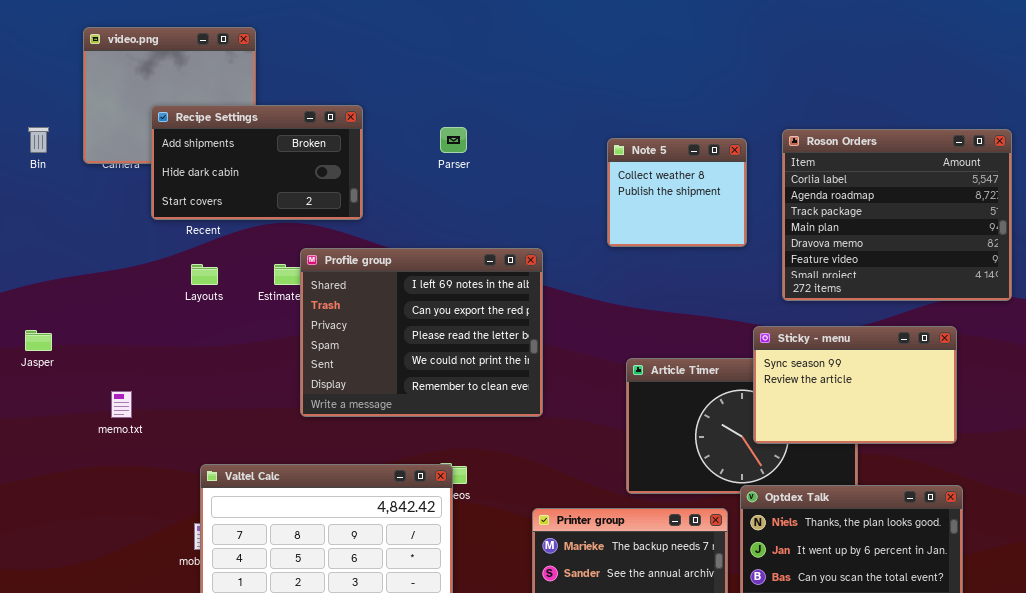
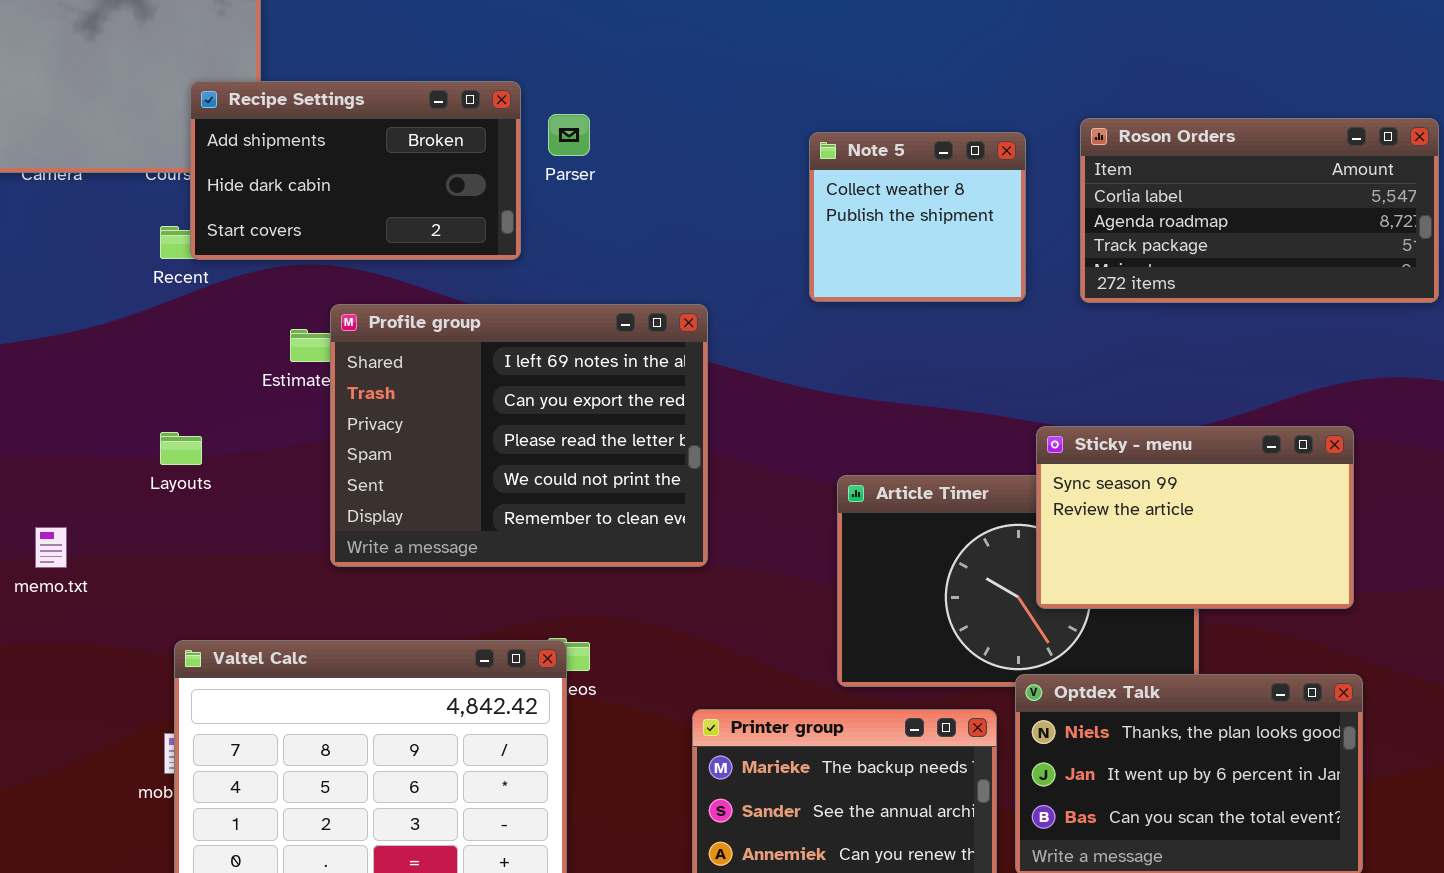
Recipe Settings: [151,105,363,220] -> [190,81,521,260], moved
Roson Orders: [782,129,1012,301] -> [1080,118,1439,303], resized
Layouts: [191,264,218,285] -> [160,432,202,465], moved

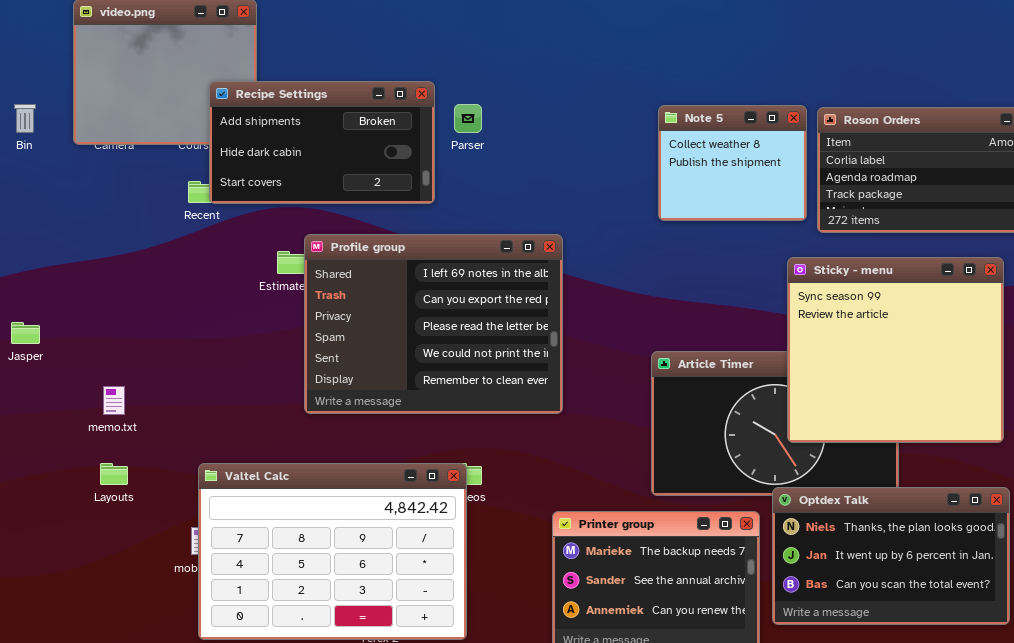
Note 5: [809,132,1026,302] -> [658,105,807,221], moved
Sticky - menu: [1036,426,1354,609] -> [787,257,1004,443], resized
Layouts: [160,432,202,465] -> [100,463,128,485], moved

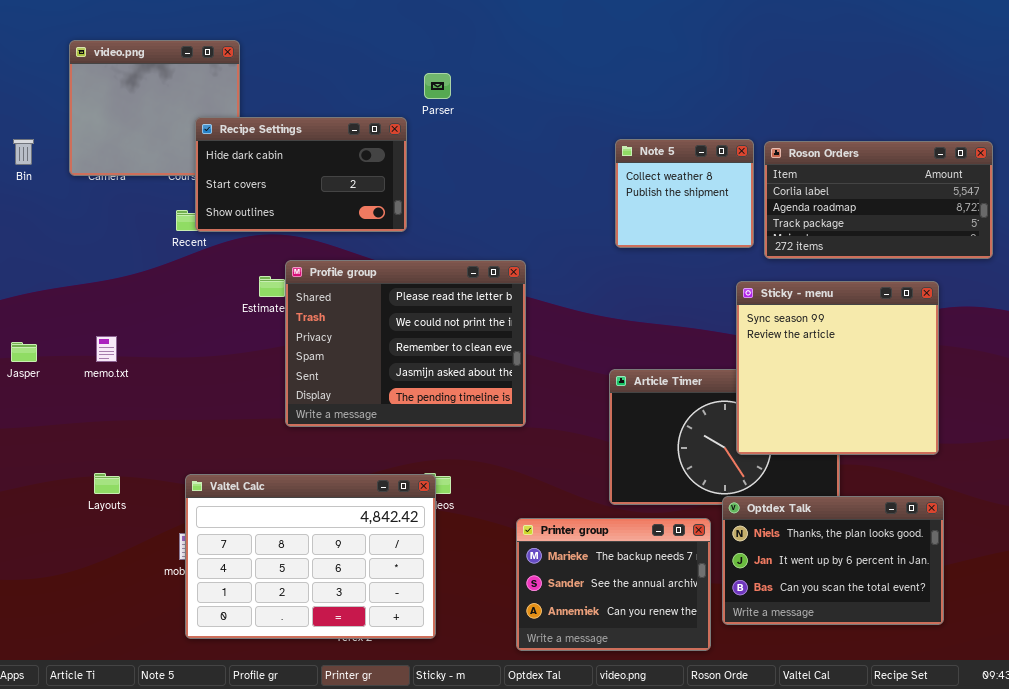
Recipe Settings: [209,81,435,204] -> [195,117,407,232], scrolled down 1 row
Parser: [454,104,482,133] -> [424,73,451,99], moved
Profile group: [304,234,563,414] -> [285,260,526,427], scrolled down 2 rows
memo.txt: [103,386,125,415] -> [96,336,117,362], moved

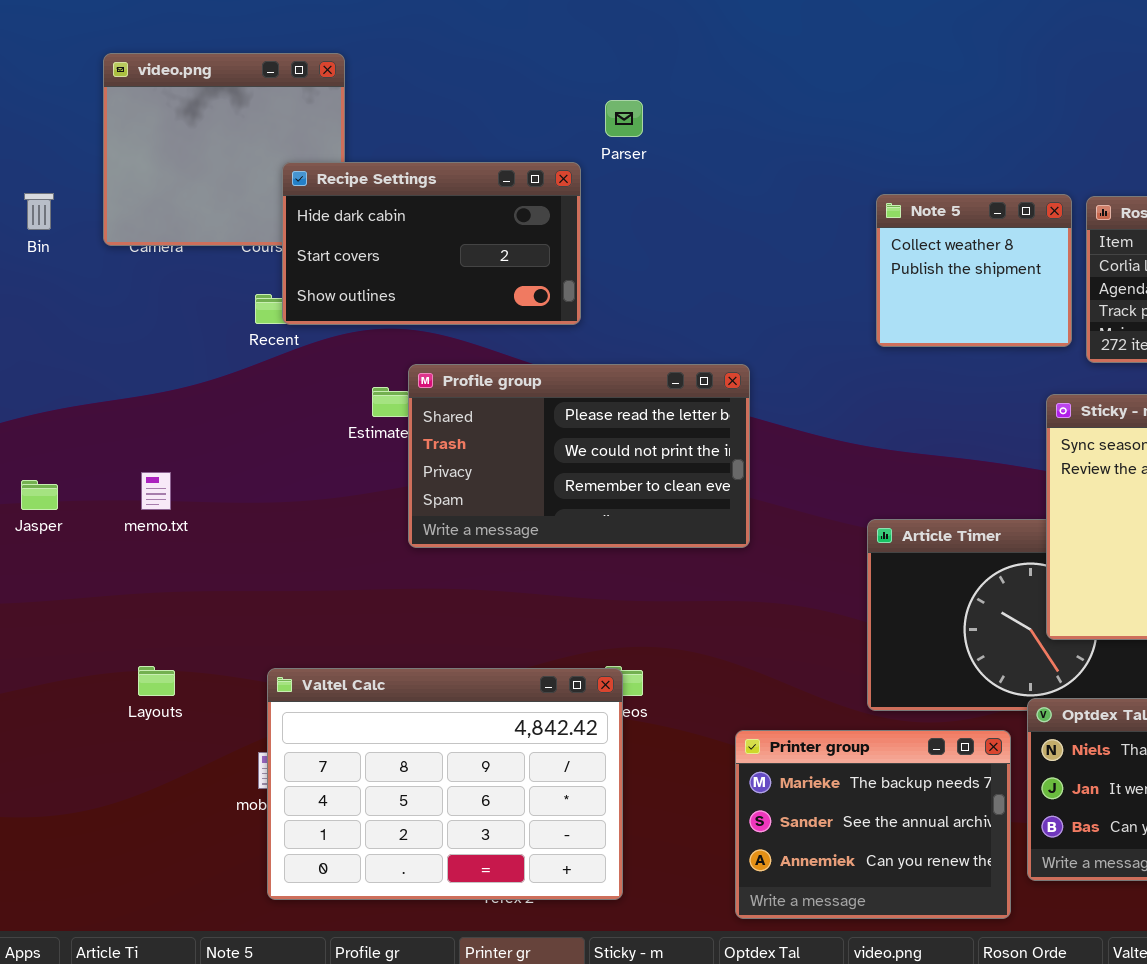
Profile group: [285,260,526,427] -> [408,364,750,548], resized

